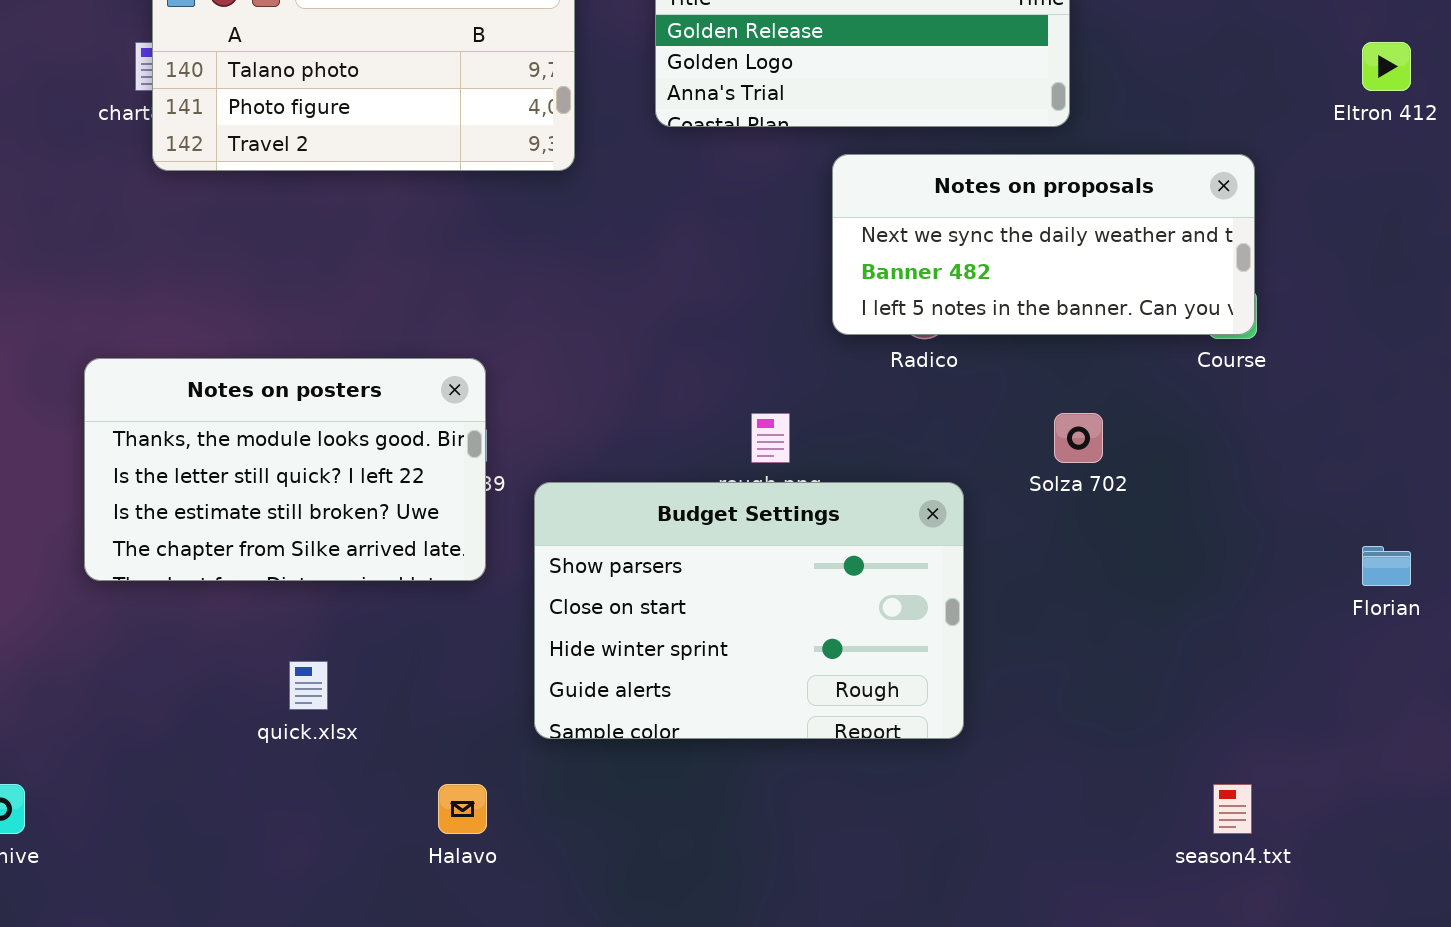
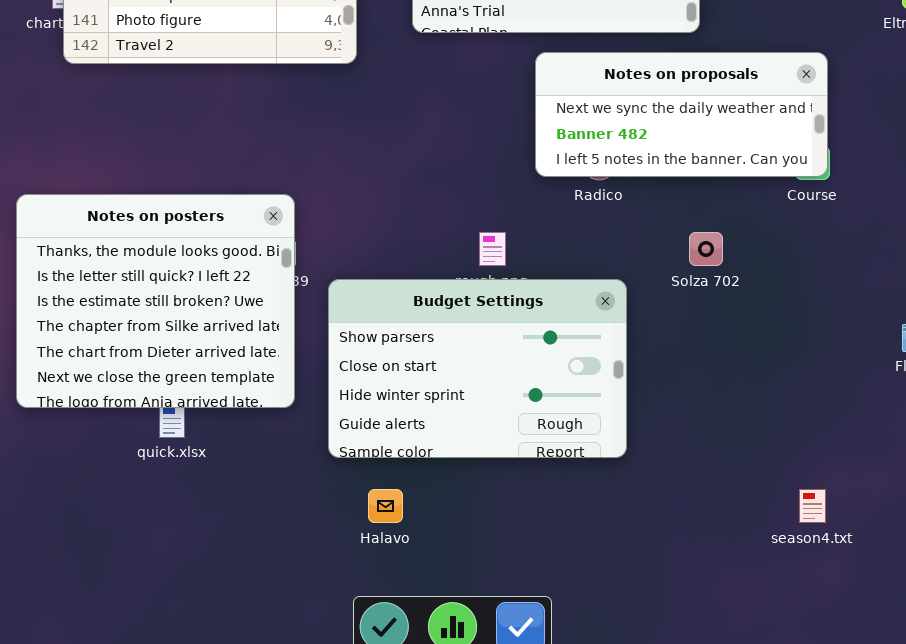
Notes on posters: [84,358,486,581] -> [16,194,295,408], resized
Halavo: [438,784,487,834] -> [368,489,403,523], moved

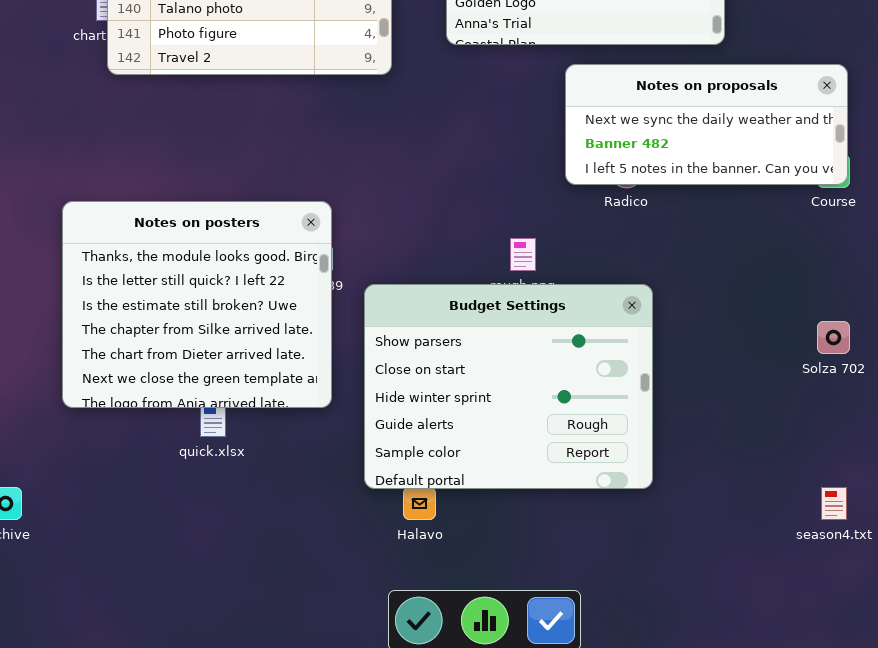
Solza 702: [689,232,723,266] -> [817,321,850,354], moved
Budget Settings: [328,279,627,458] -> [364,284,653,489], resized

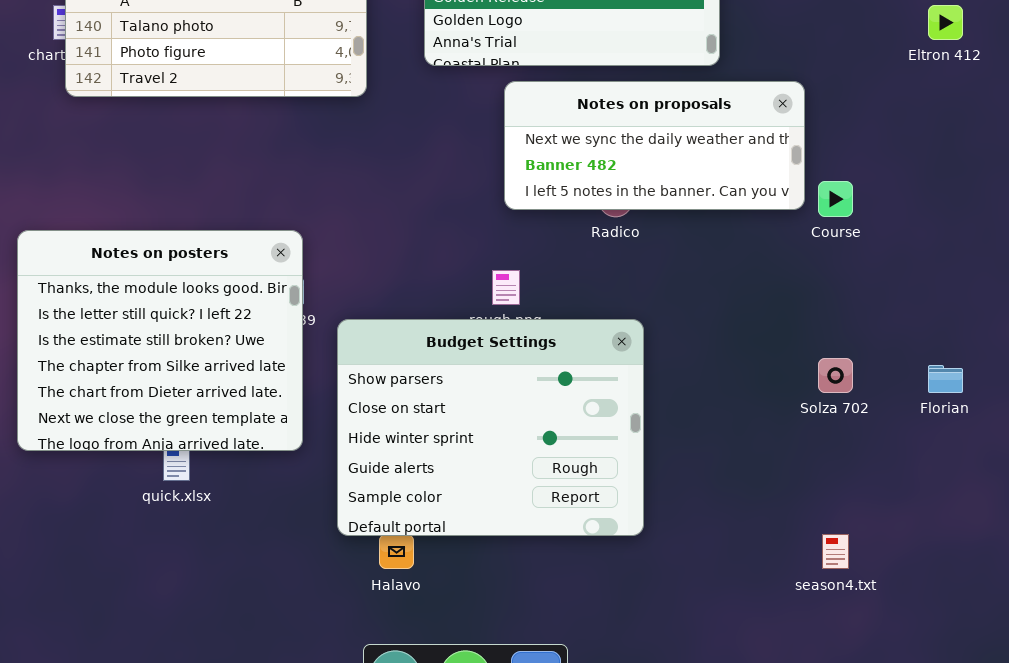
Notes on proposals: [565,64,848,185] -> [504,81,805,210], moved

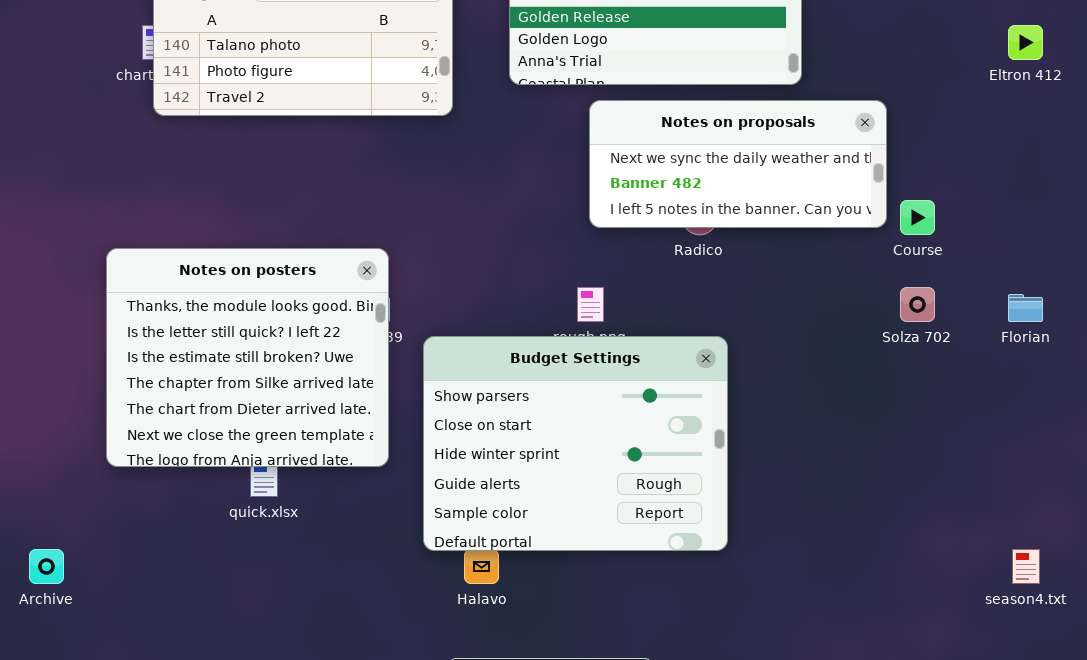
Solza 702: [818,358,853,393] -> [900,287,935,322], moved
Florian: [928,365,963,393] -> [1008,294,1043,322], moved
season4.txt: [822,534,849,569] -> [1012,549,1040,584], moved

